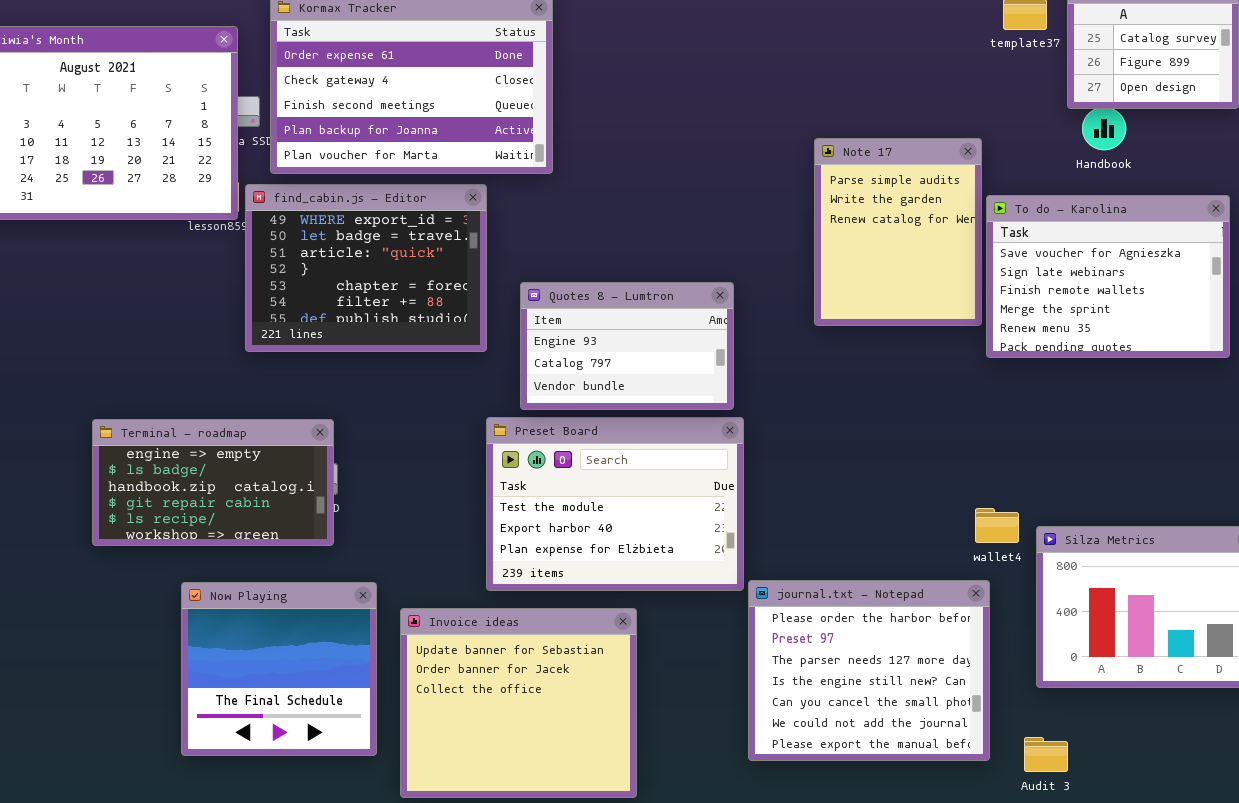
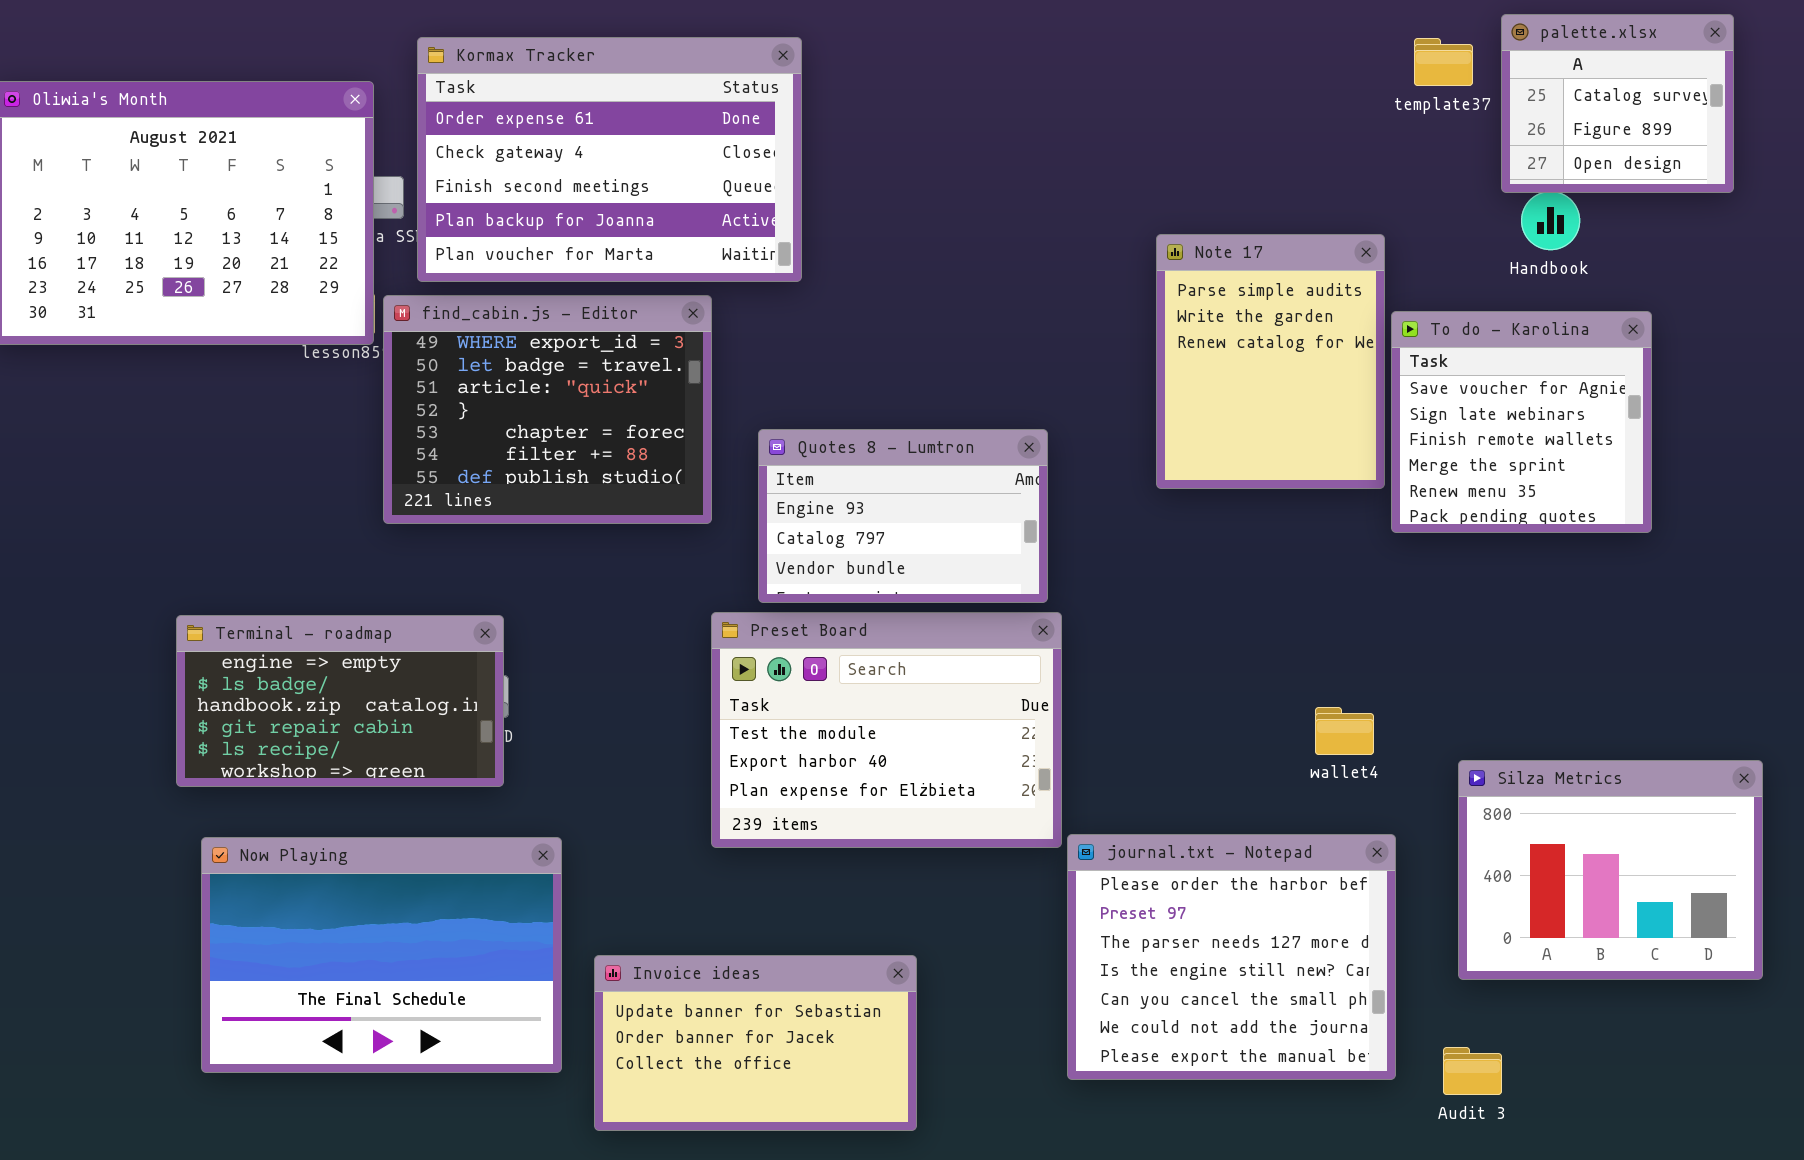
To do - Karolina: [986,195,1230,358] -> [1391,311,1652,533], resized
wallet4: [975,508,1019,543] -> [1315,707,1374,755], moved
Now Playing: [181,582,377,756] -> [201,837,562,1073], resized
Invoice ideas: [400,608,637,798] -> [594,955,917,1131], resized

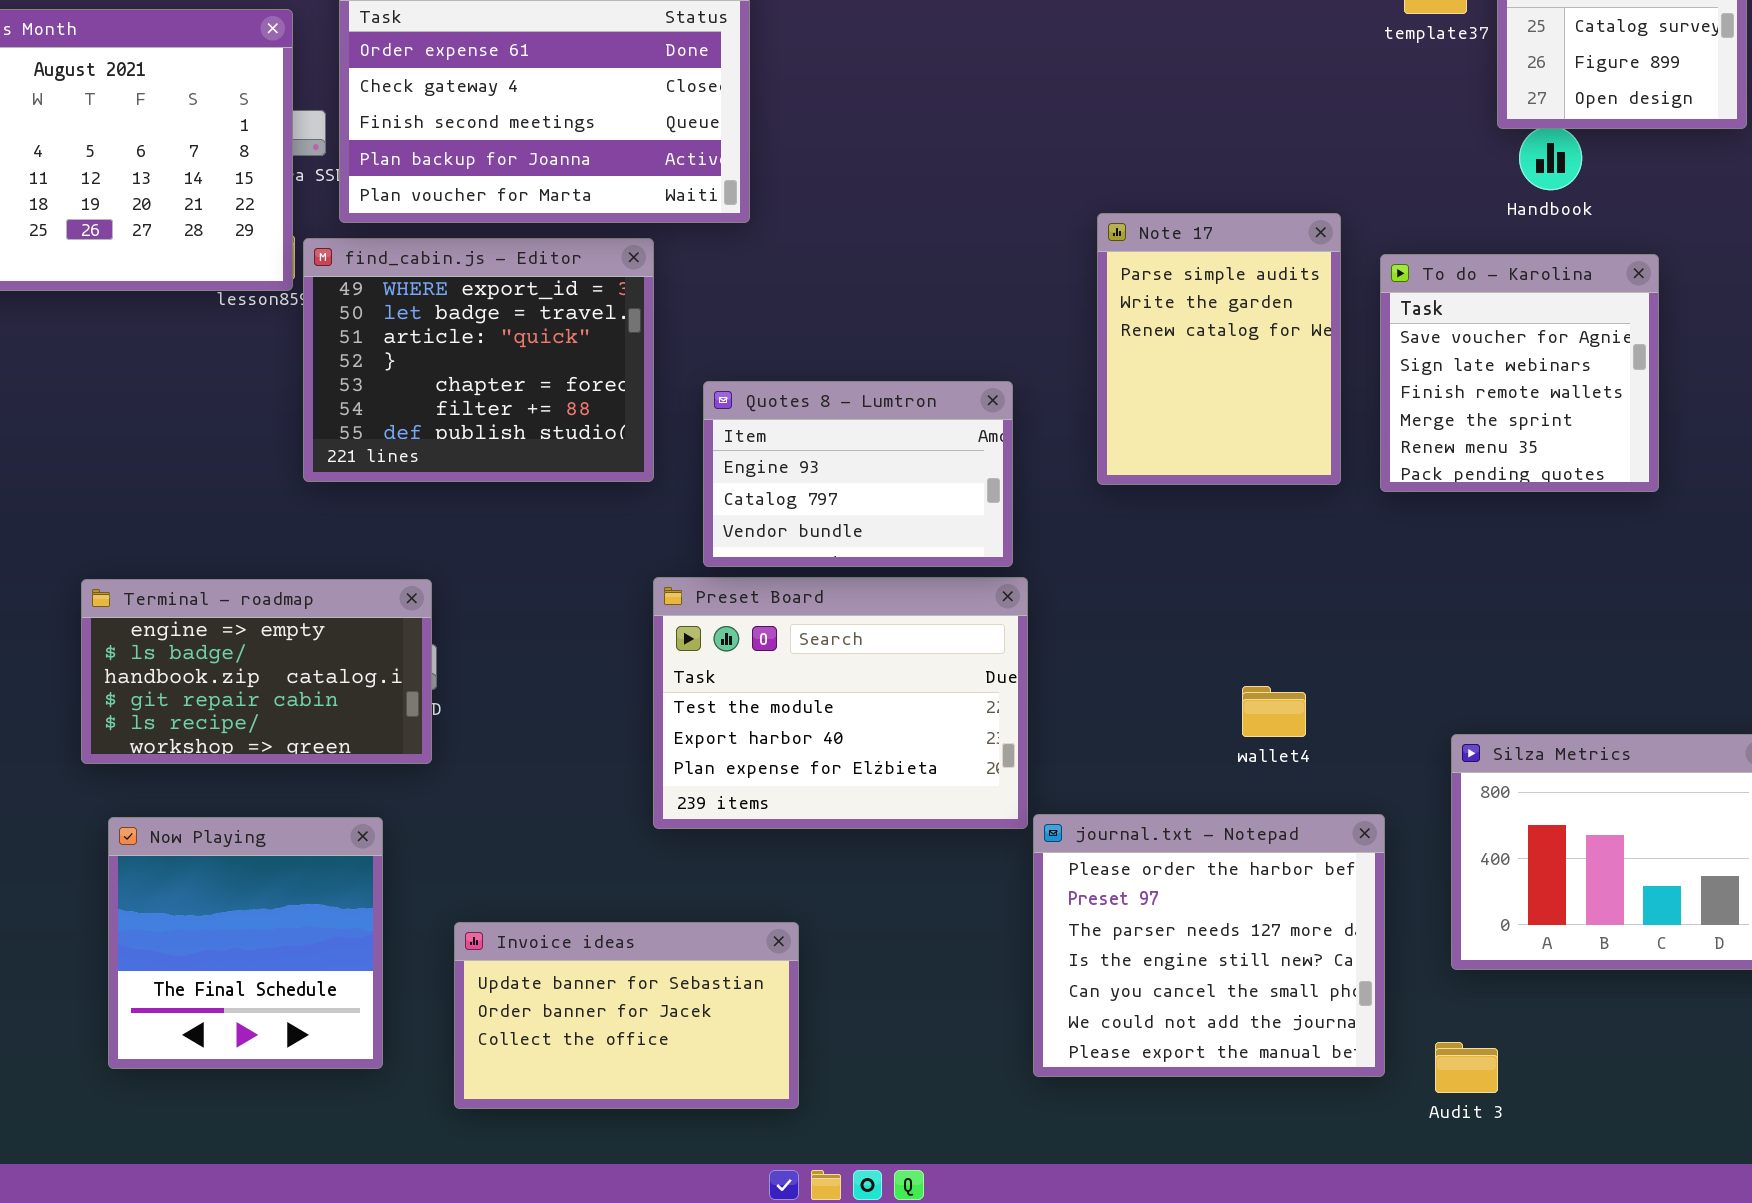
Note 17: [1156,234,1385,489] -> [1097,213,1341,485], moved
wallet4: [1315,707,1374,755] -> [1242,686,1306,737], moved
Now Playing: [201,837,562,1073] -> [108,817,383,1069], resized
Invoice ideas: [594,955,917,1131] -> [454,922,799,1109], moved

